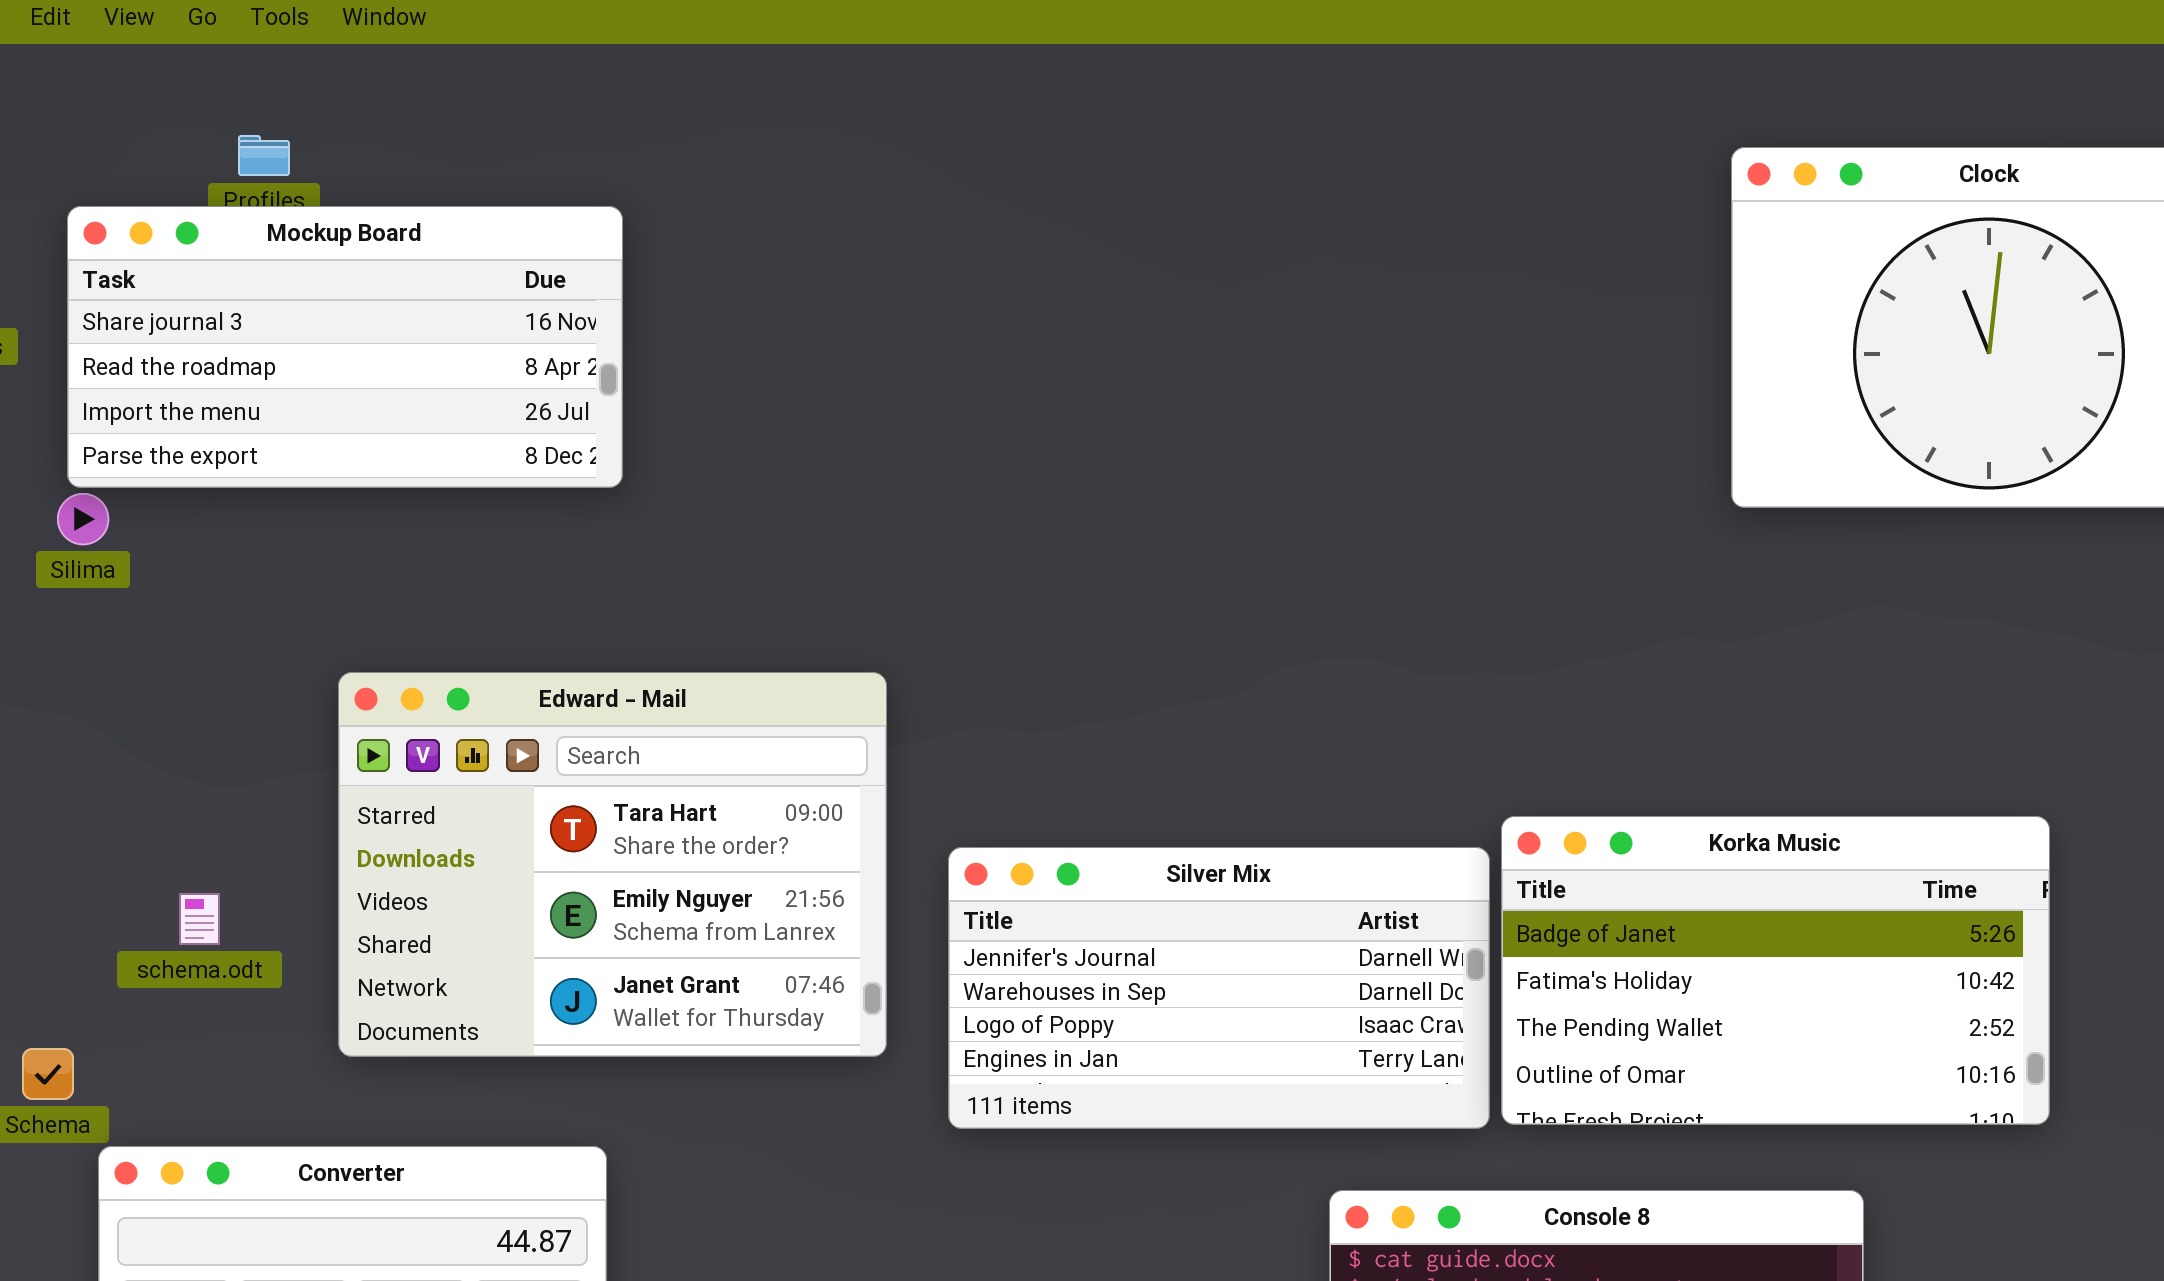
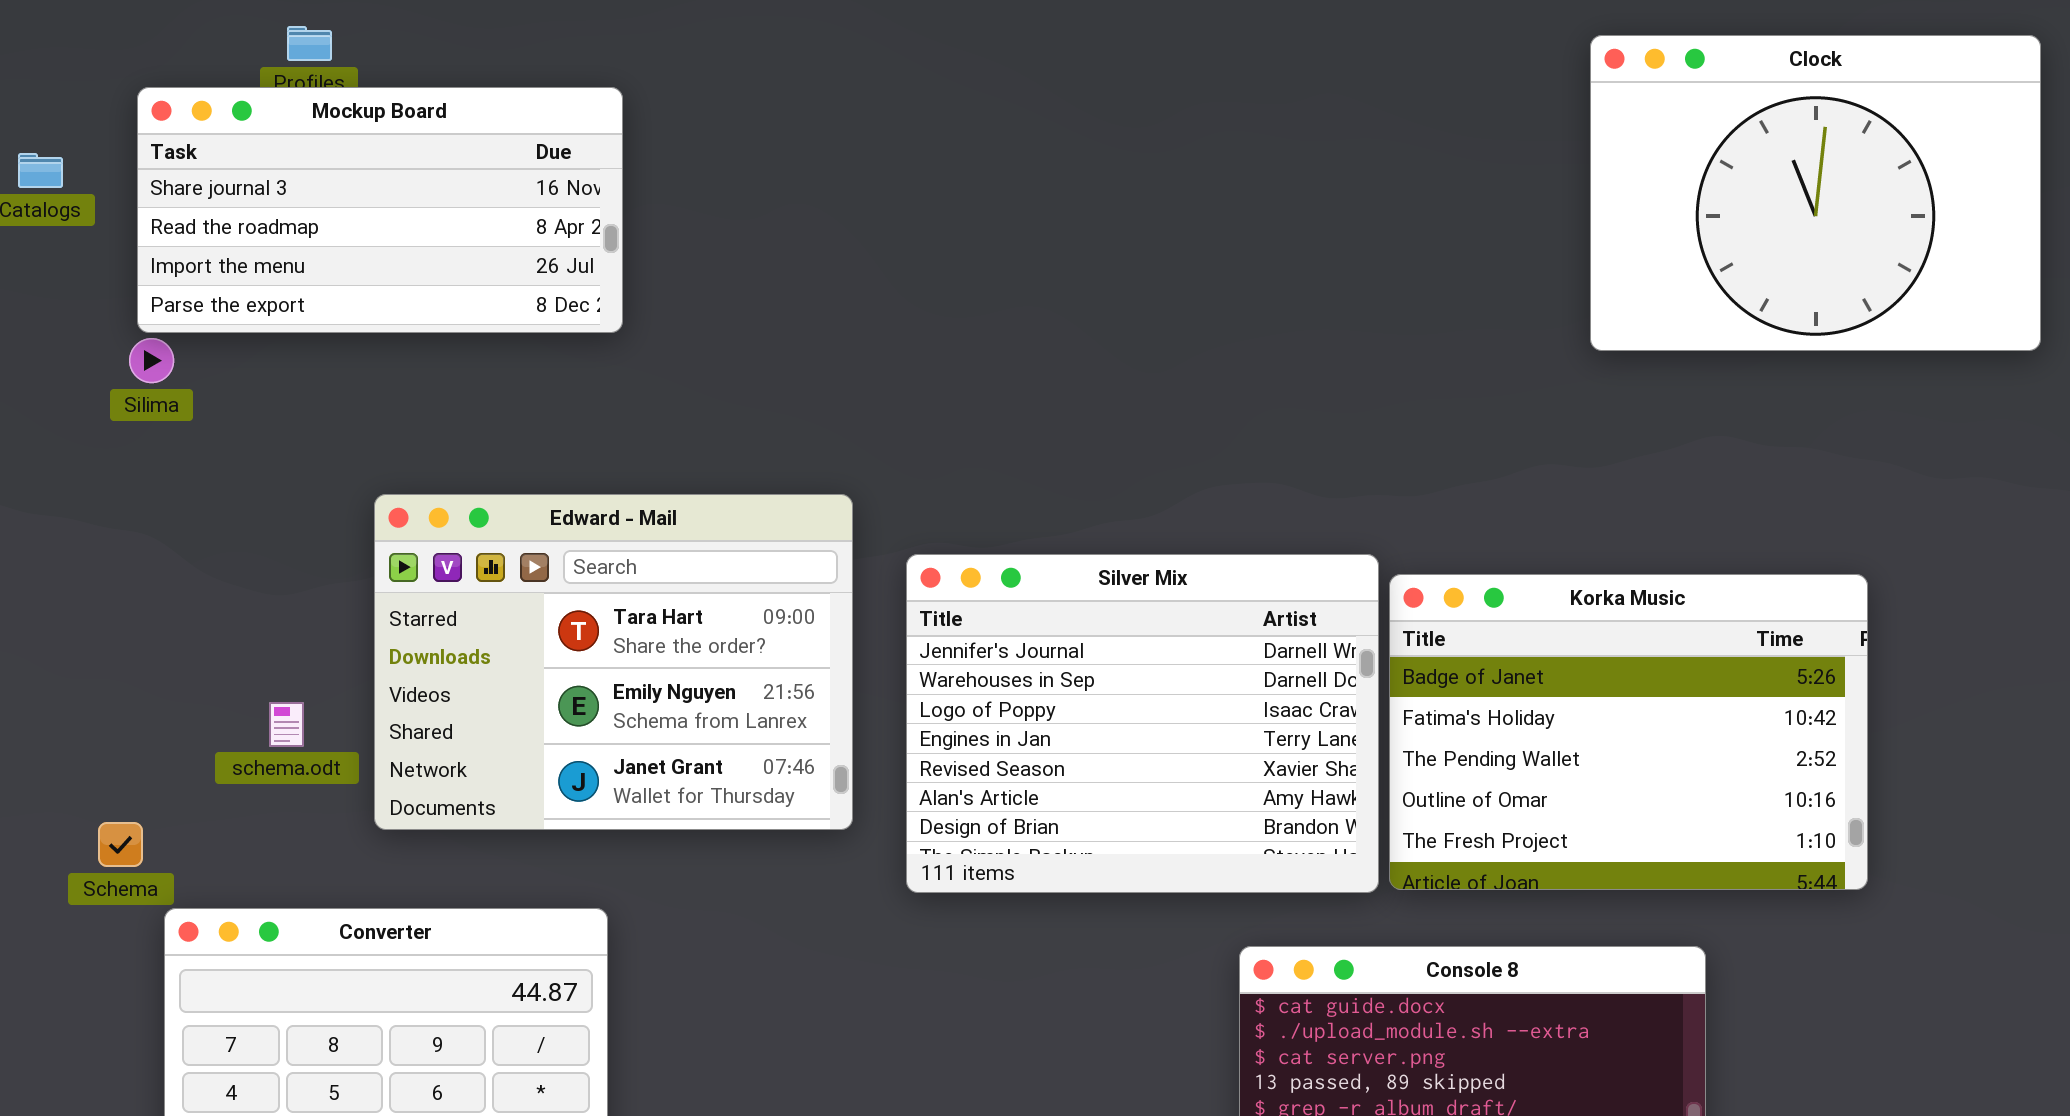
Korka Music: [1501,816,2050,1125] -> [1389,574,1868,890], resized
Silver Mix: [948,847,1490,1129] -> [906,554,1379,893], resized
schema.odt: [179,893,220,945] -> [269,702,304,747], moved

